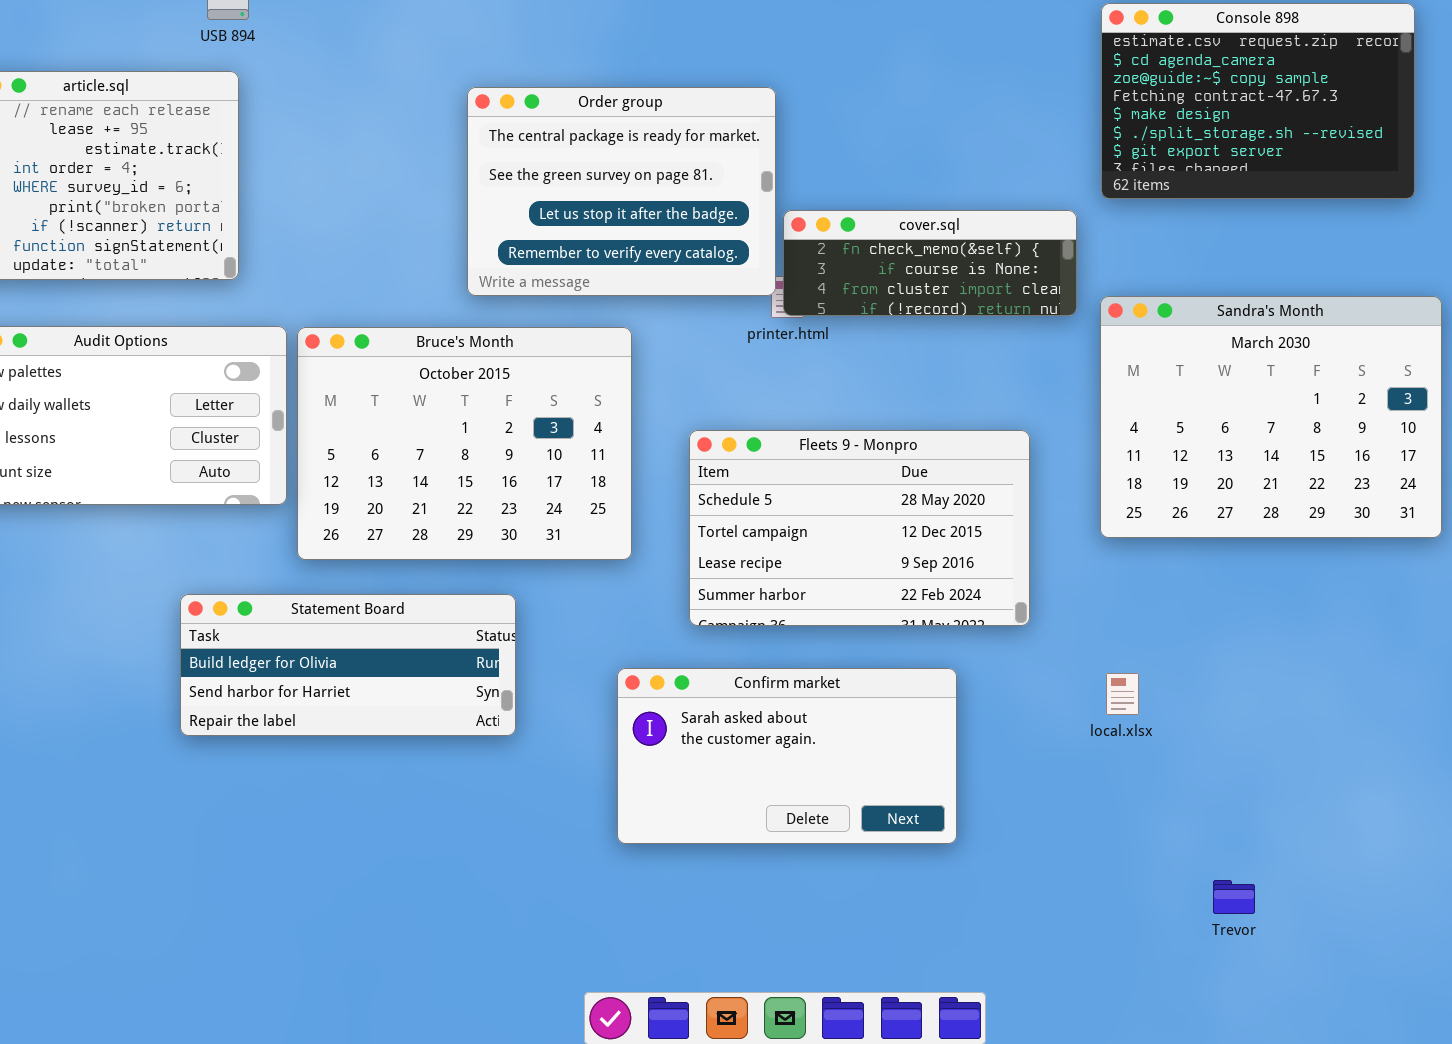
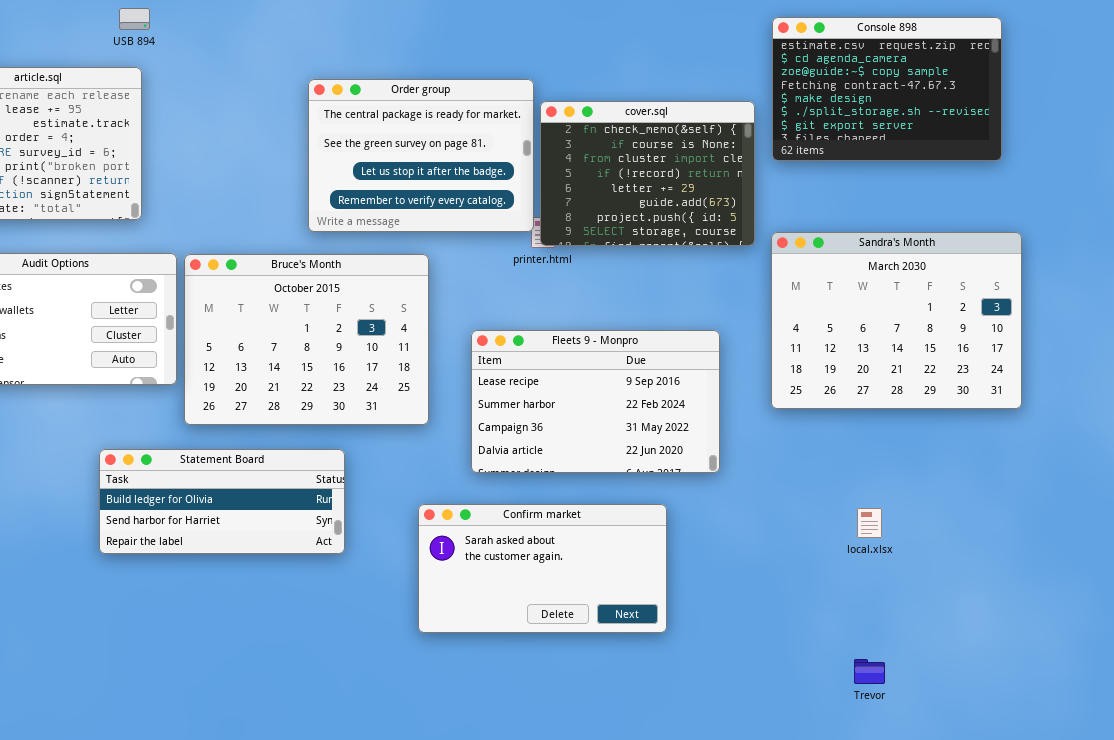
cover.sql: [783,210,1077,316] -> [540,101,755,246], resized
Fleets 9 - Monpro: [689,430,1030,626] -> [471,330,720,473], scrolled down 2 rows
local.xlsx: [1106,673,1139,715] -> [857,508,882,538], moved

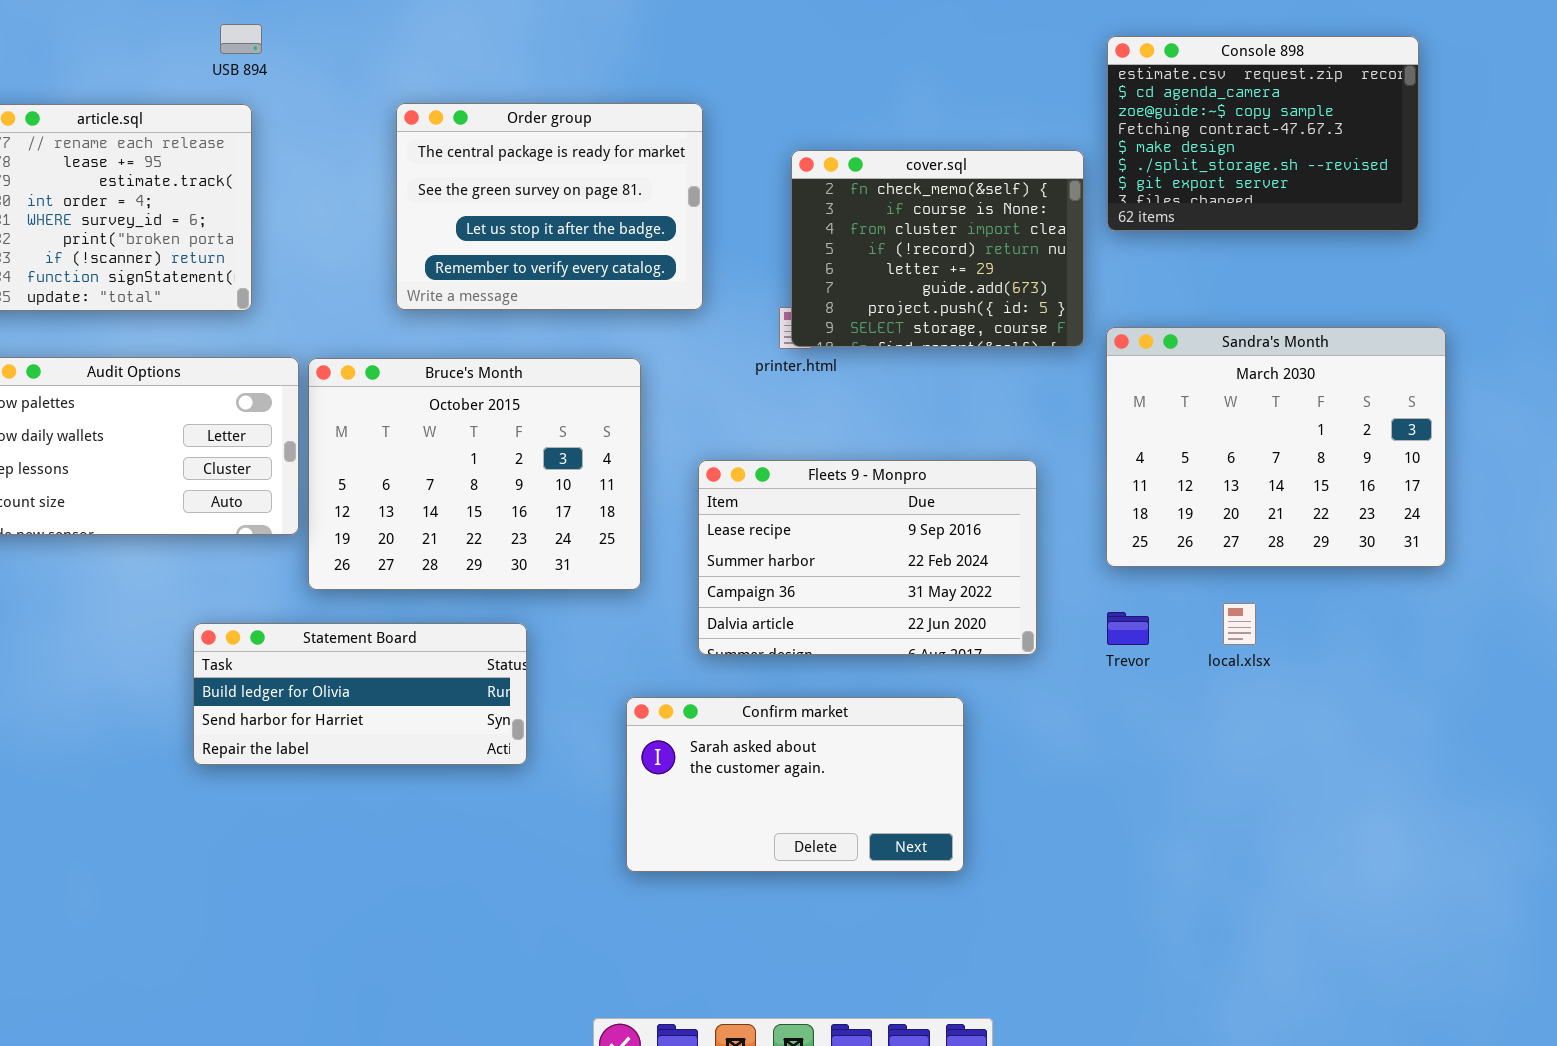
Order group: [308,79,534,232] -> [396,103,703,310], moved
local.xlsx: [857,508,882,538] -> [1223,603,1256,645], moved
Trevor: [854,659,885,684] -> [1107,612,1149,645], moved

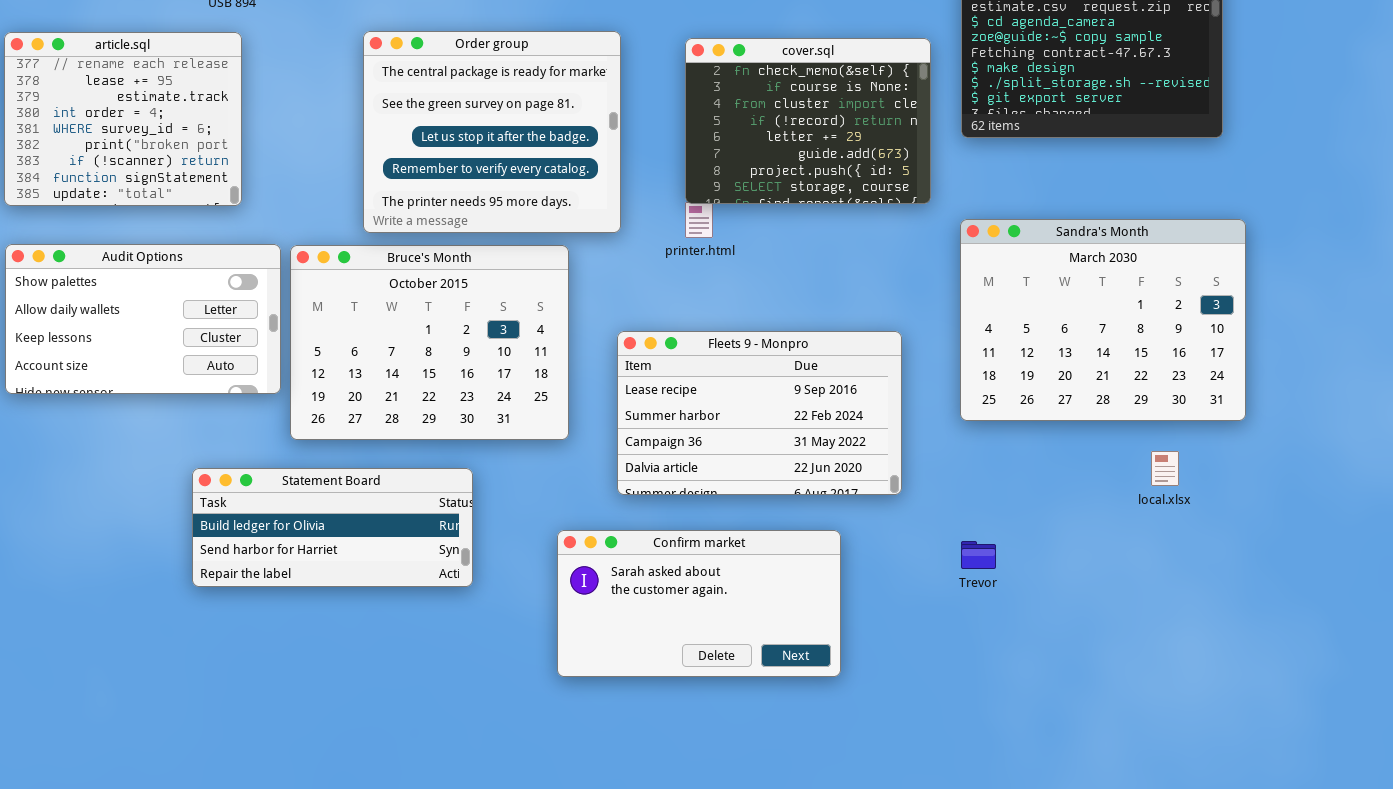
Order group: [396,103,703,310] -> [363,31,621,233], resized
cover.sql: [791,150,1084,347] -> [685,38,931,204], moved
local.xlsx: [1223,603,1256,645] -> [1151,451,1179,486], moved
Trevor: [1107,612,1149,645] -> [961,541,996,569], moved

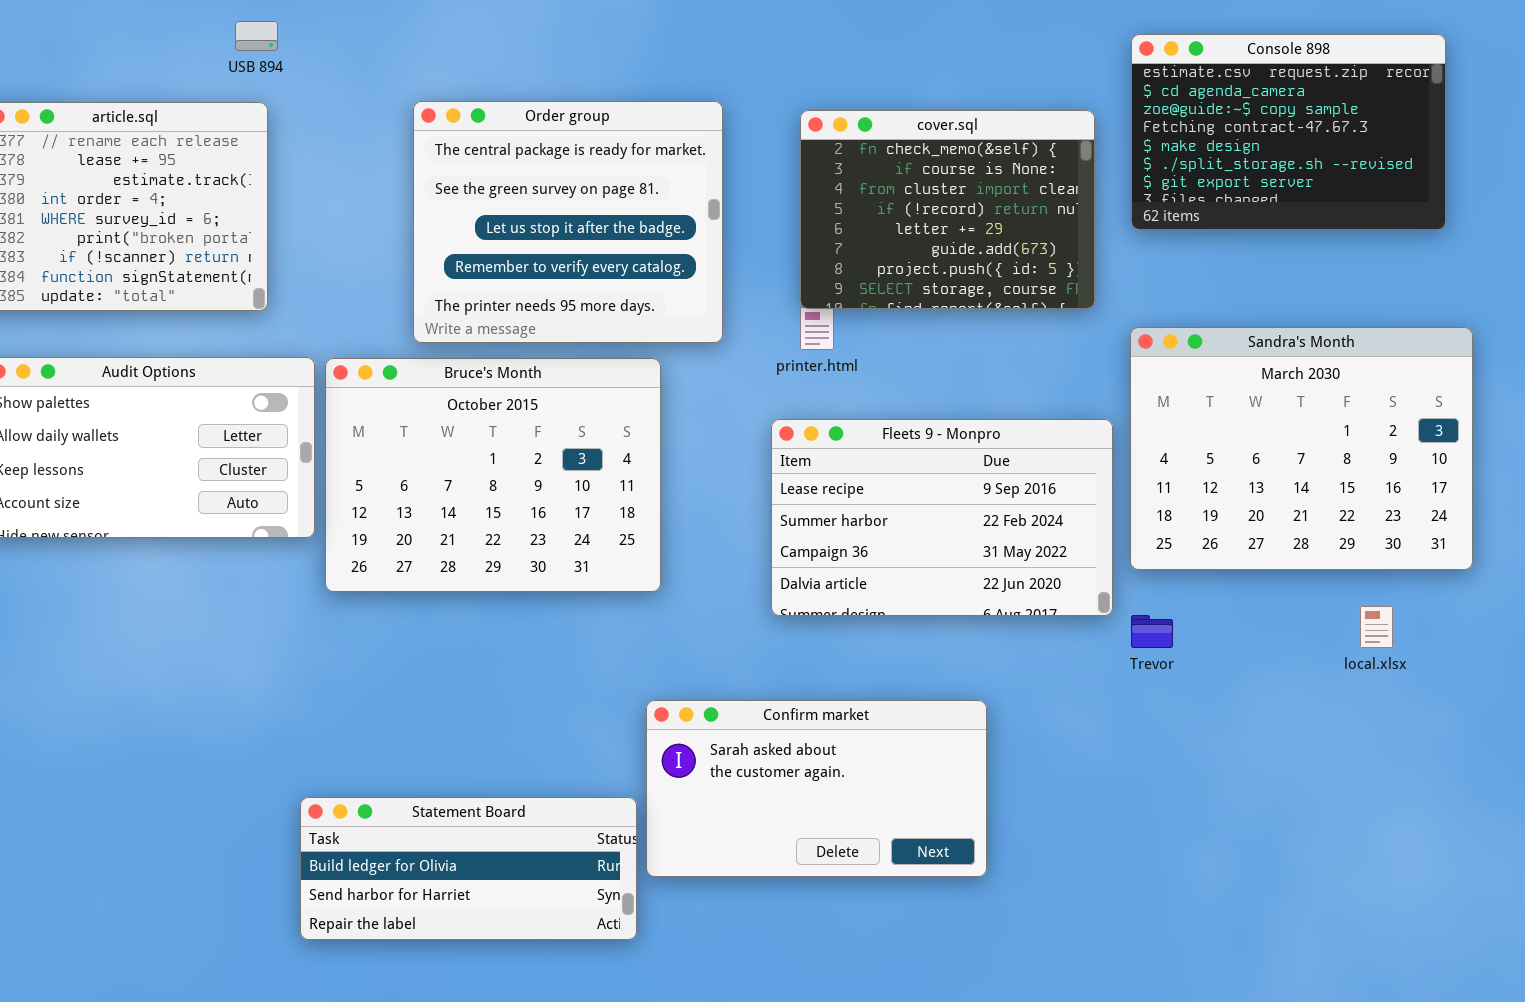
Fleets 9 - Monpro: [617,331,902,495] -> [771,419,1113,616], moved
Statement Board: [192,468,473,587] -> [300,797,637,940], moved
Trevor: [961,541,996,569] -> [1131,615,1173,648], moved

